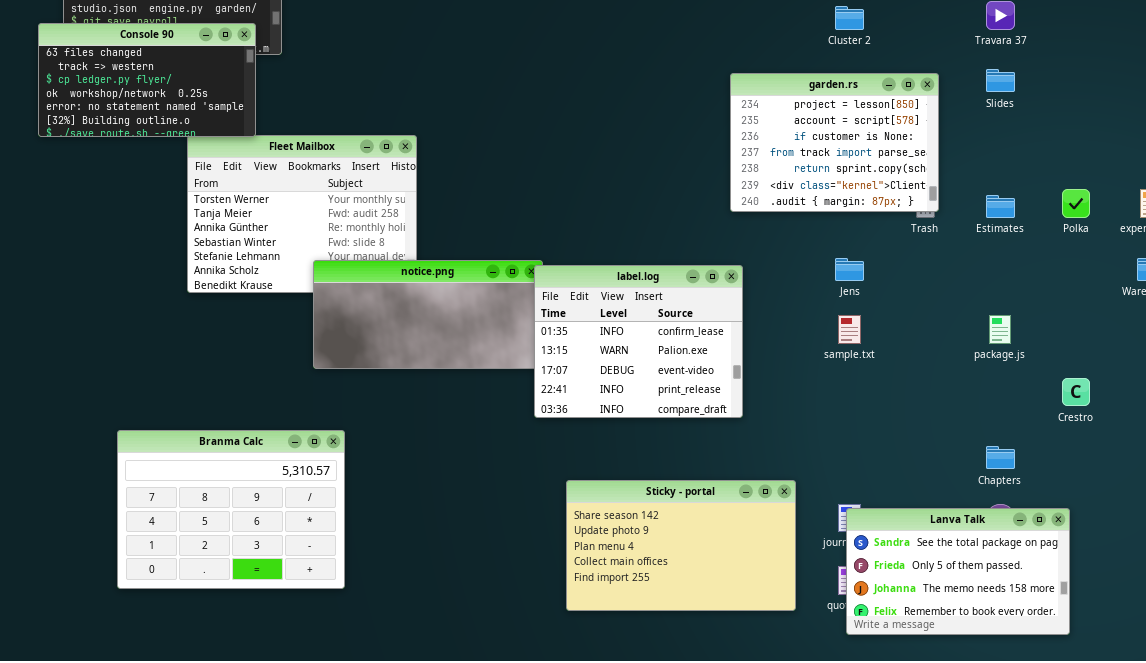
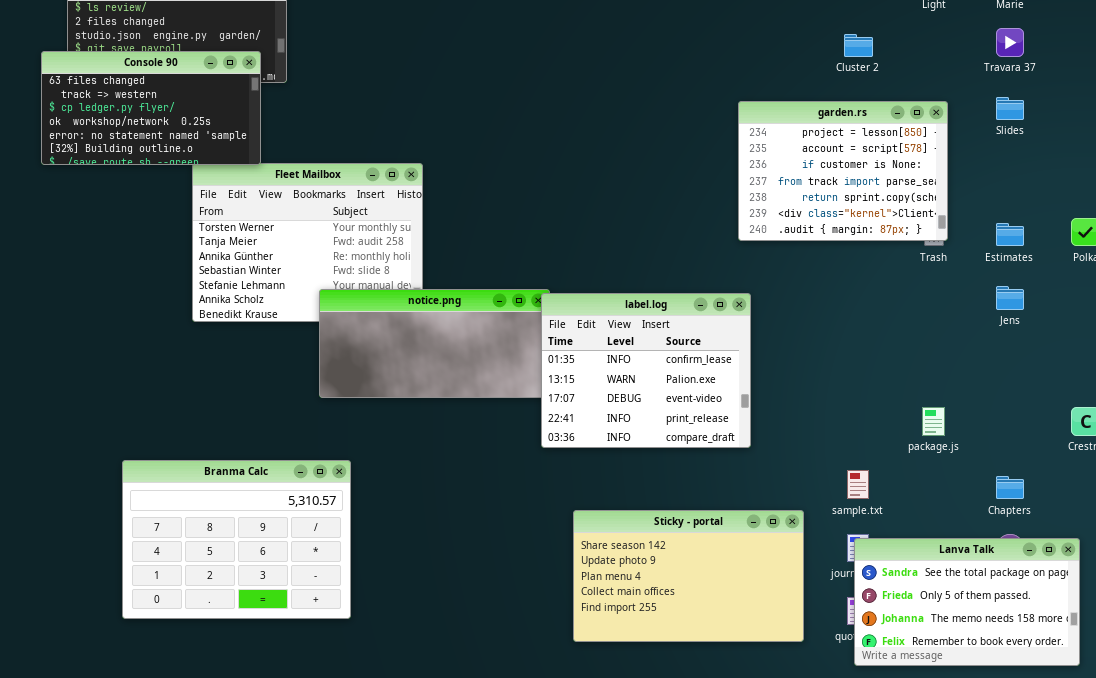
Jens: [835,258,864,281] -> [996,286,1024,310], moved
sample.txt: [838,315,861,344] -> [847,470,869,499], moved
package.js: [989,315,1011,344] -> [922,407,945,436], moved

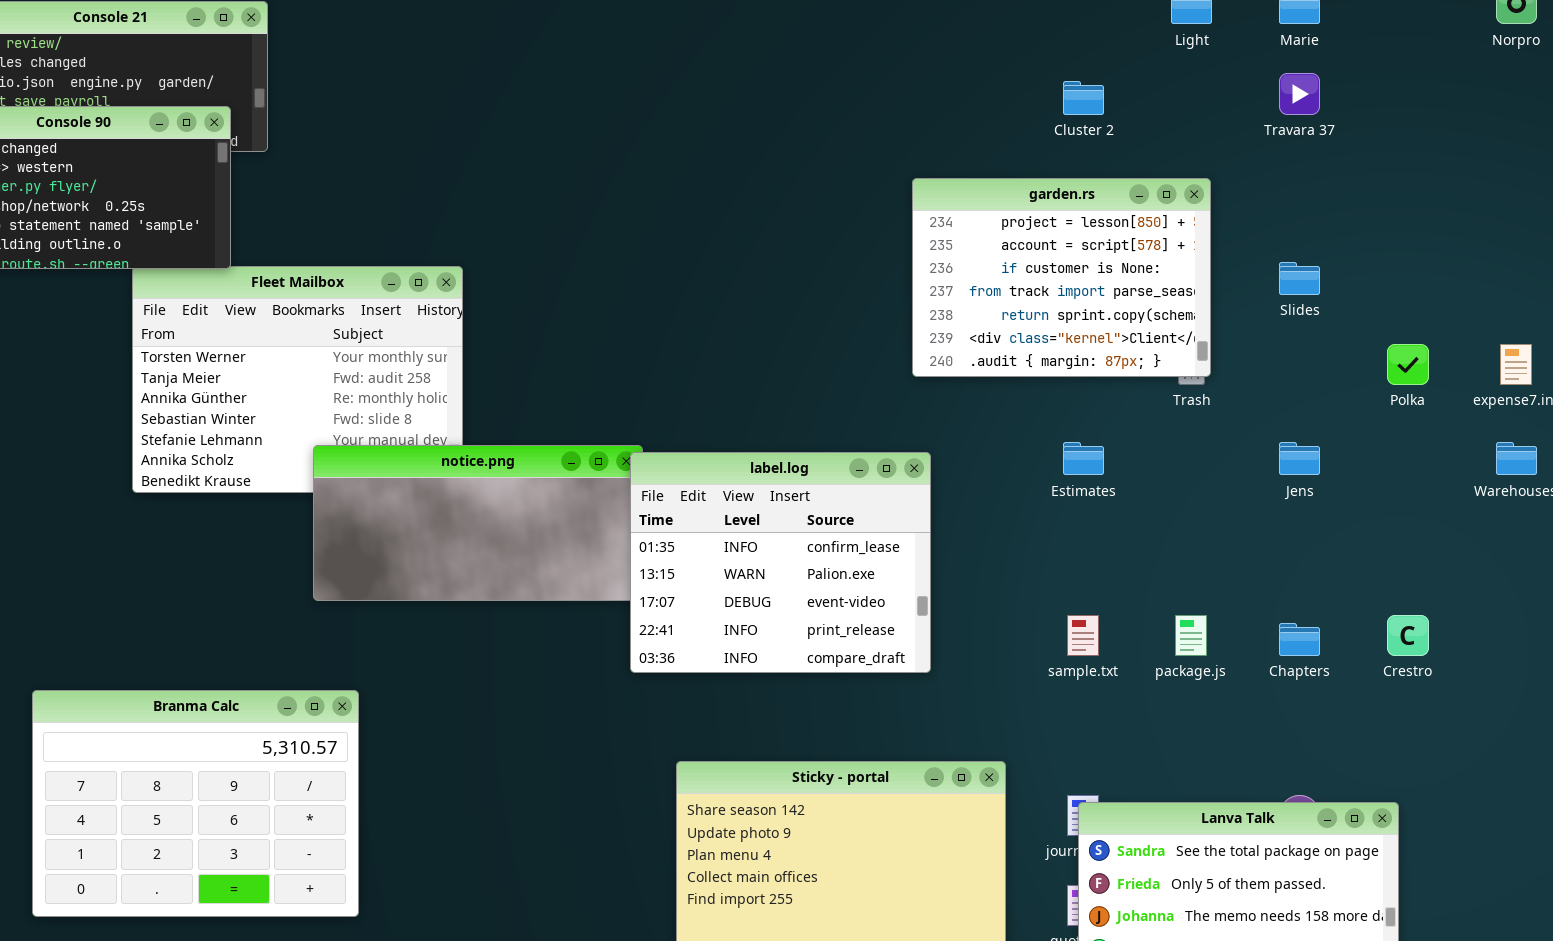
Slides: [996,97,1024,120] -> [1279,262,1320,295], moved
Estimates: [996,223,1024,246] -> [1063,442,1104,475], moved
sample.txt: [847,470,869,499] -> [1067,615,1099,656], moved
Chapters: [996,476,1024,499] -> [1279,623,1320,656], moved

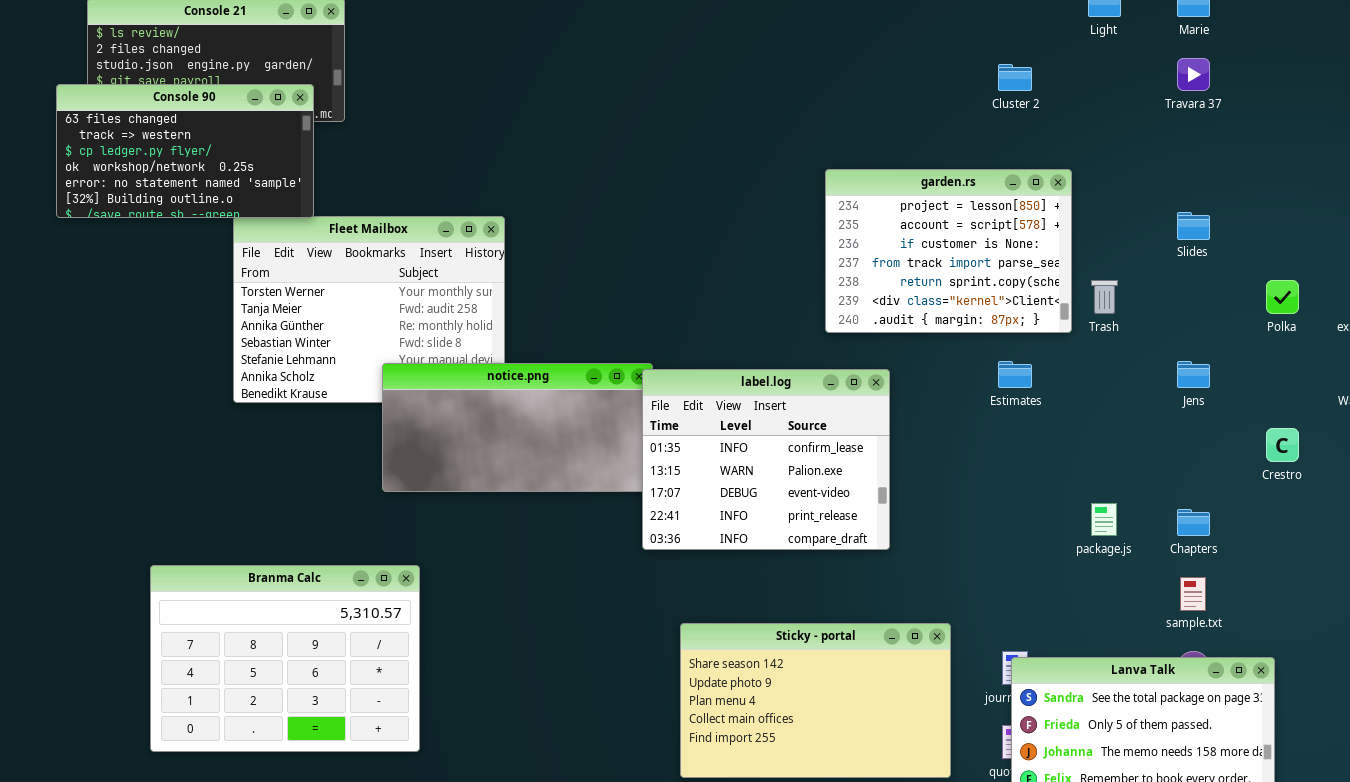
garden.rs: [912,178,1211,377] -> [825,169,1072,333], moved
sample.txt: [1067,615,1099,656] -> [1180,577,1206,611], moved
Crestro: [1387,615,1429,656] -> [1266,428,1299,462], moved

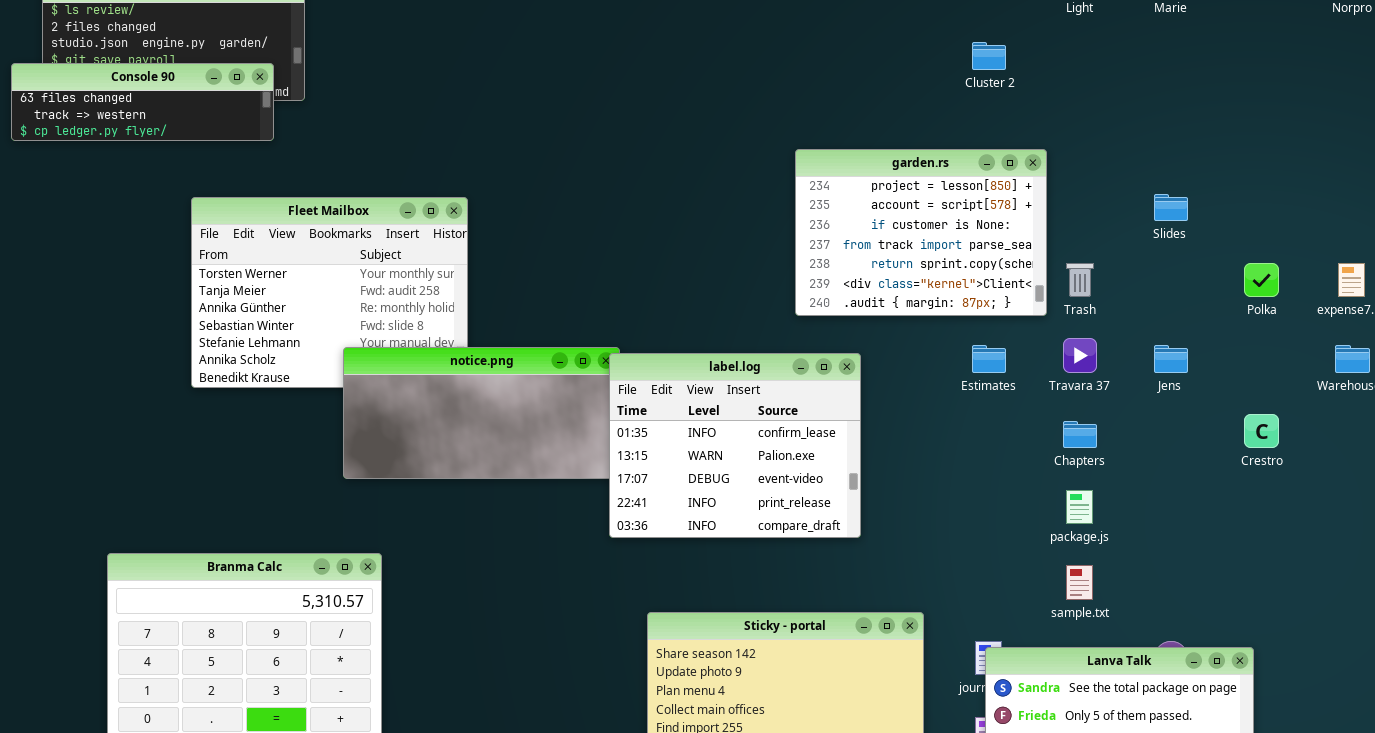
Travara 37: [1177,58,1210,91] -> [1063,338,1097,373], moved
Console 90: [56,84,314,218] -> [11,63,274,141], resized
Chapters: [1177,509,1210,536] -> [1063,421,1097,448], moved
sample.txt: [1180,577,1206,611] -> [1066,565,1093,600], moved

